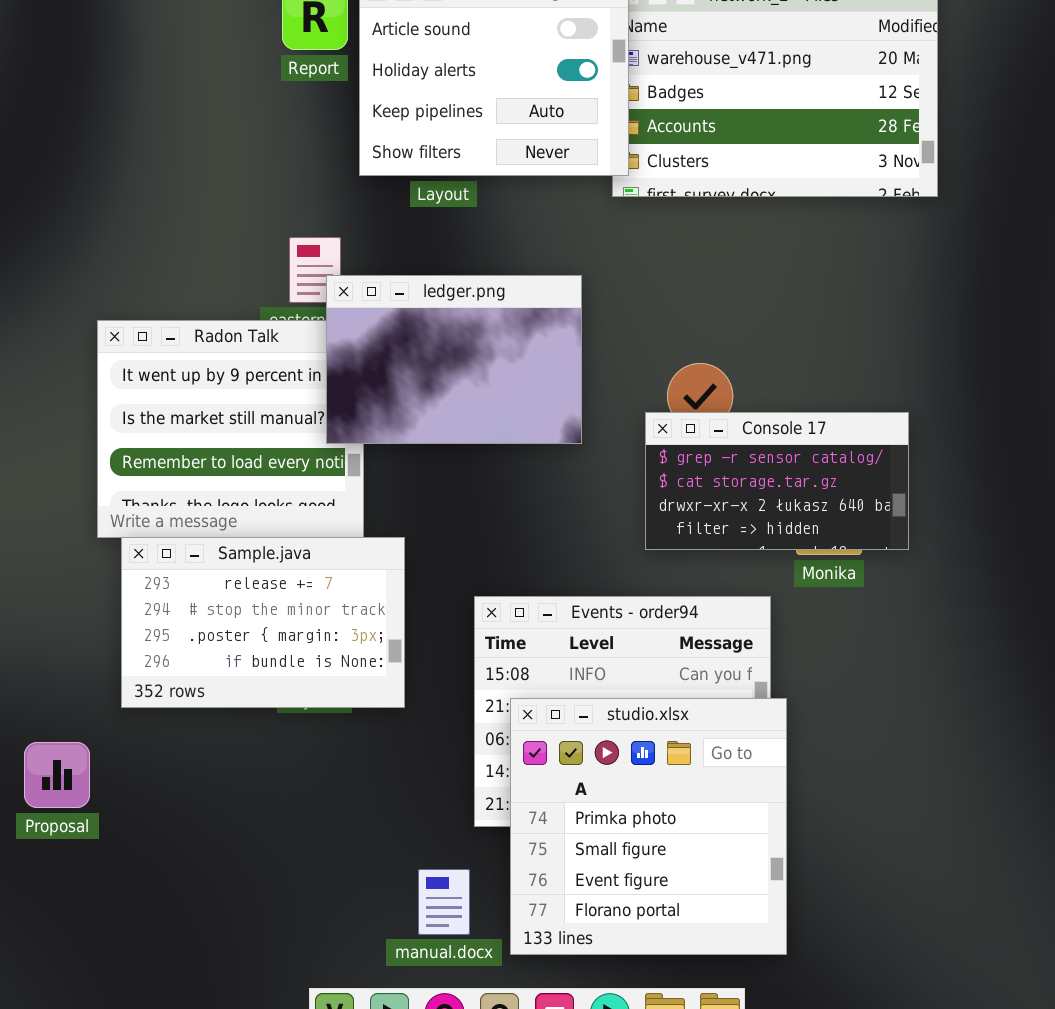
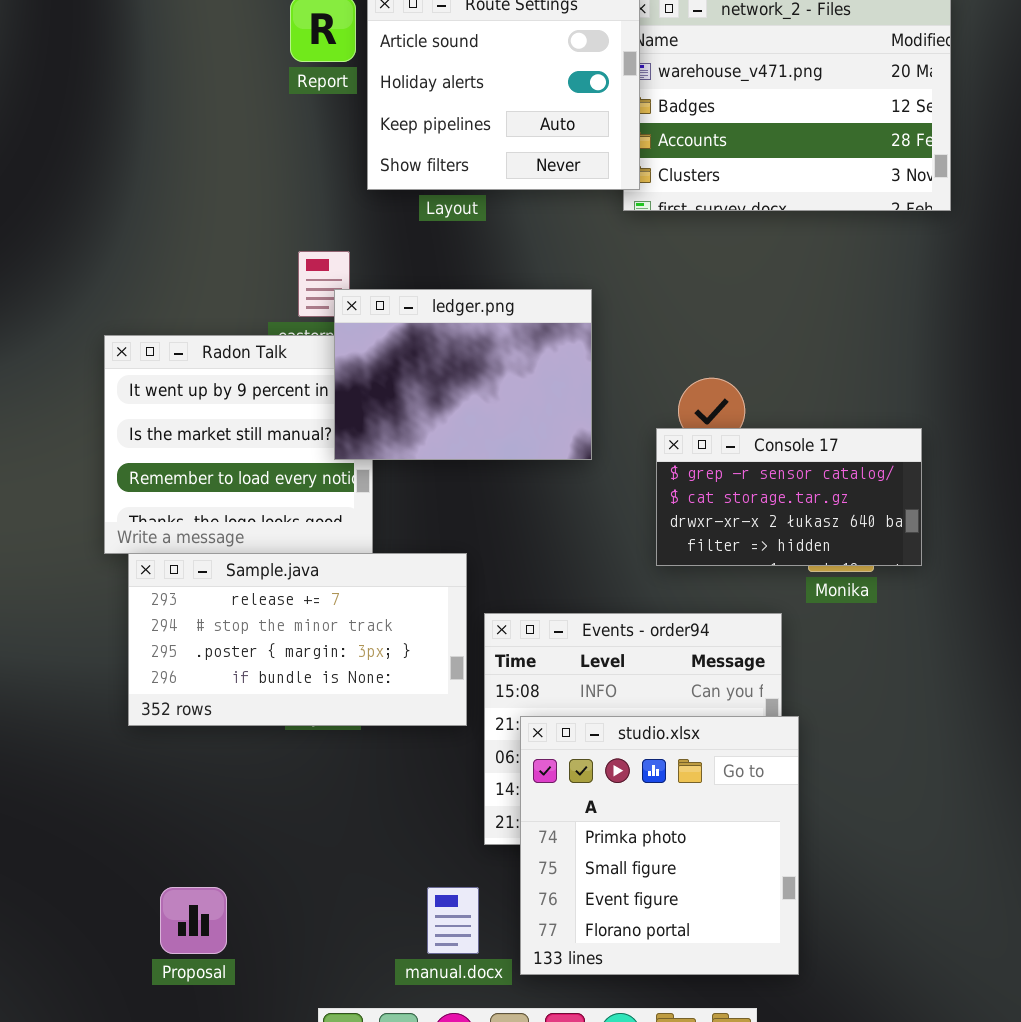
Sample.java: [121,537,405,708] -> [128,553,467,726], resized
Proposal: [24,742,90,808] -> [160,887,227,954], moved

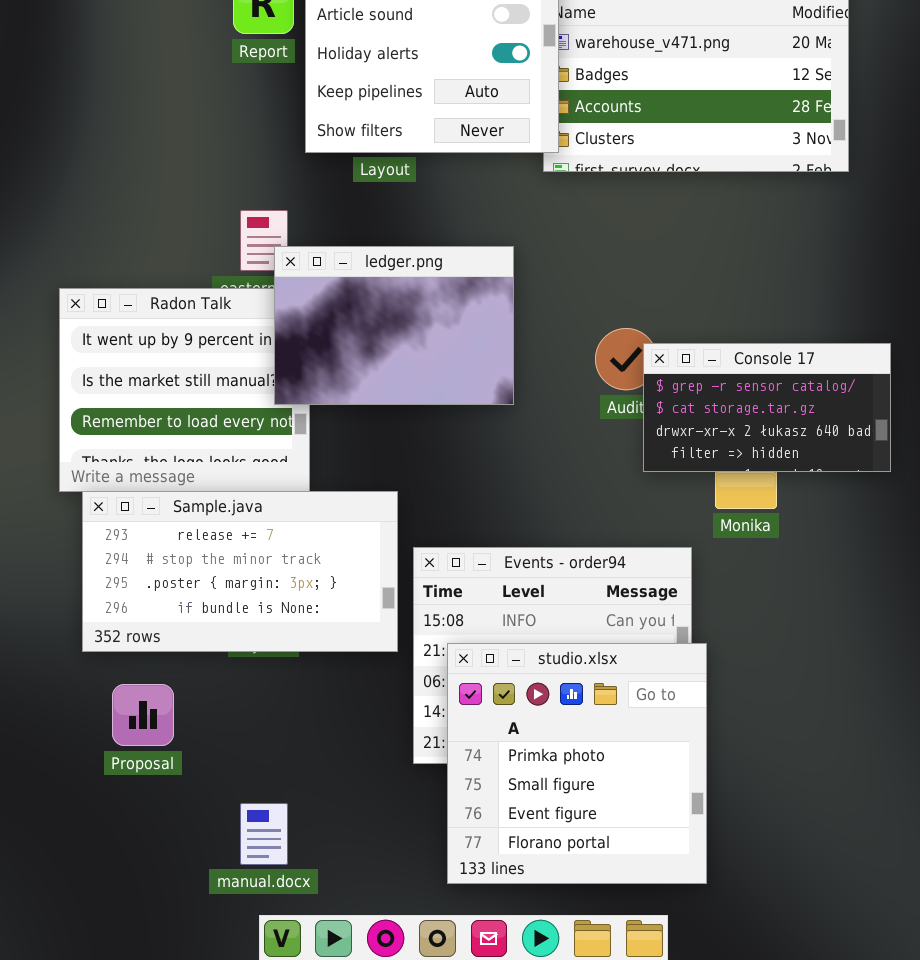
Console 17: [656,428,922,566] -> [643,343,891,472], moved
Proposal: [160,887,227,954] -> [112,684,174,746], moved
manual.docx: [427,887,479,954] -> [240,803,288,865], moved

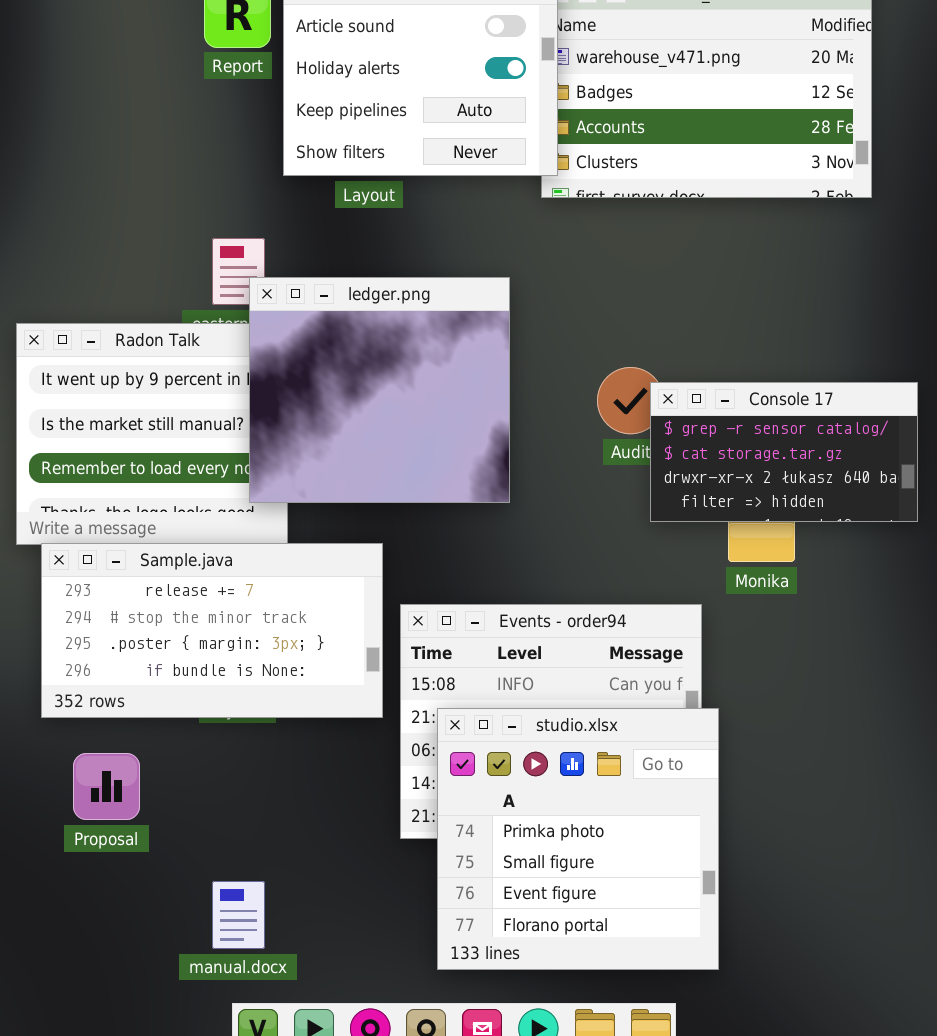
ledger.png: [274,246,514,405] -> [249,277,510,503], resized

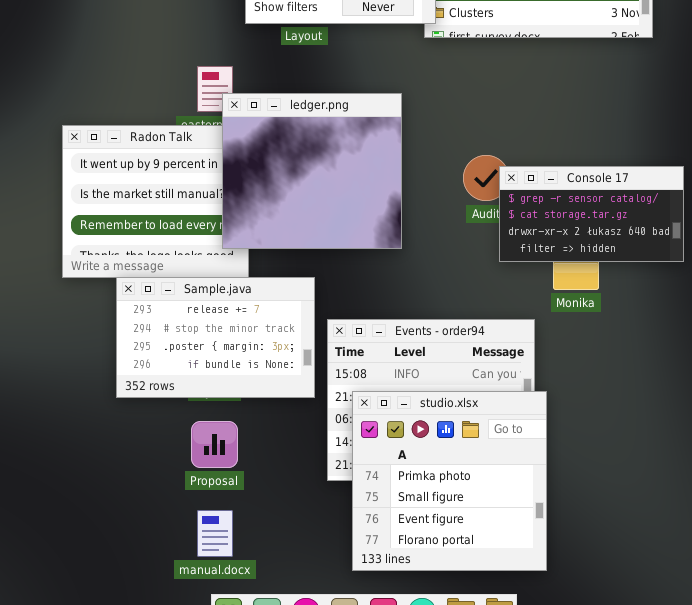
Sample.java: [41,543,383,718] -> [116,277,315,398], resized
Proposal: [73,753,140,820] -> [191,421,238,468], moved

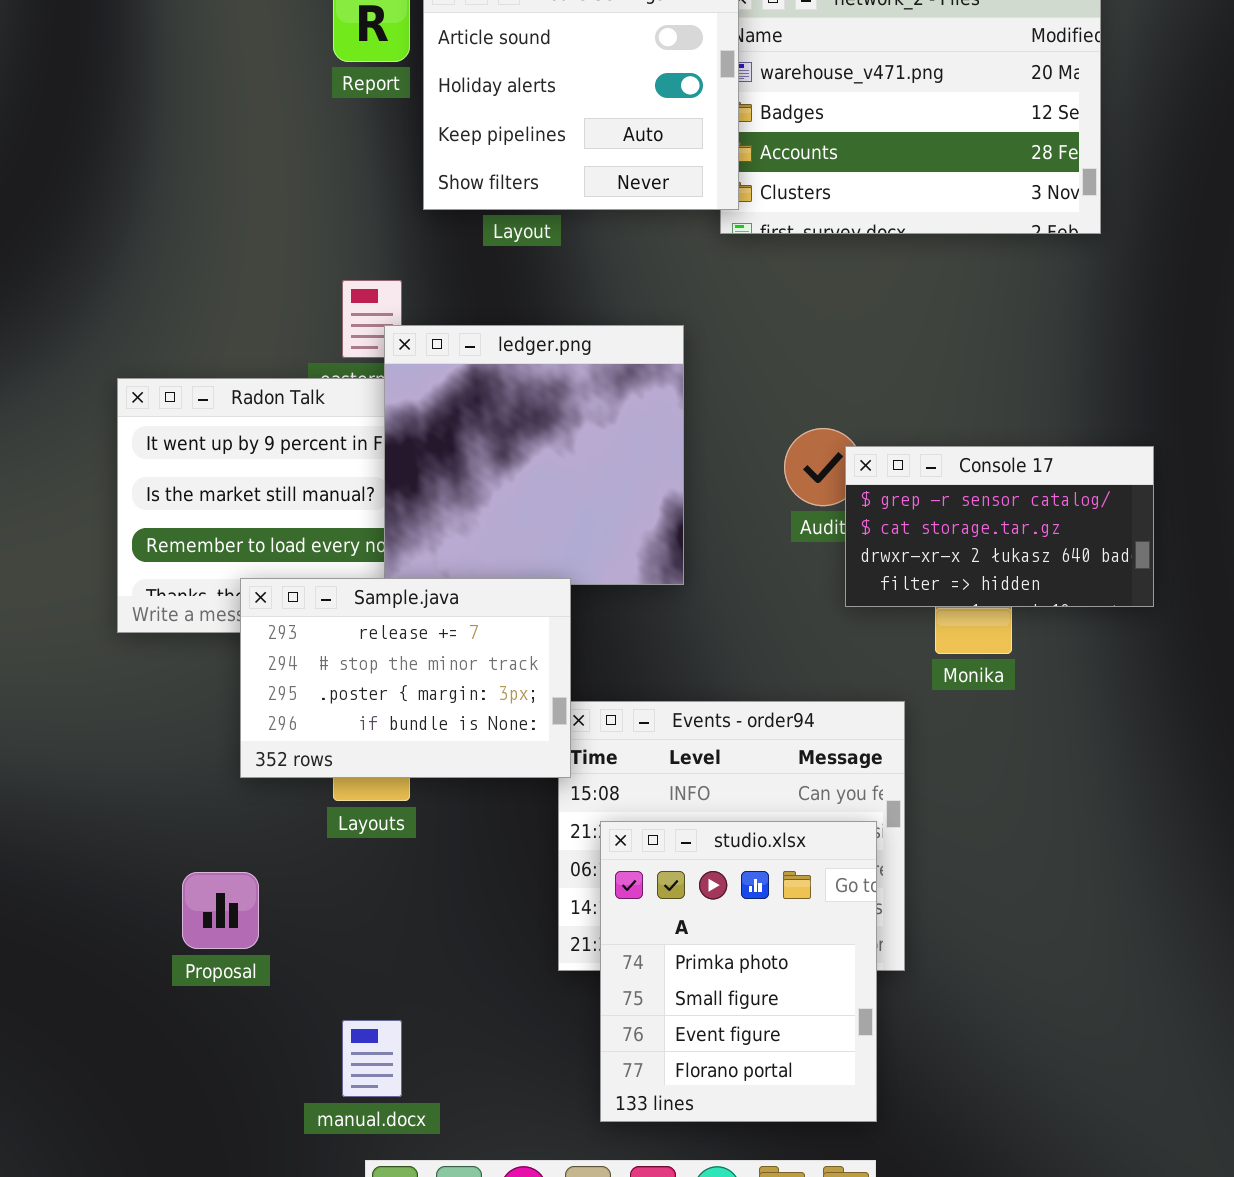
Sample.java: [116,277,315,398] -> [240,578,571,778], moved
studio.xlsx: [352,391,547,571] -> [600,821,877,1122], resized
Proposal: [191,421,238,468] -> [182,872,259,949], moved

